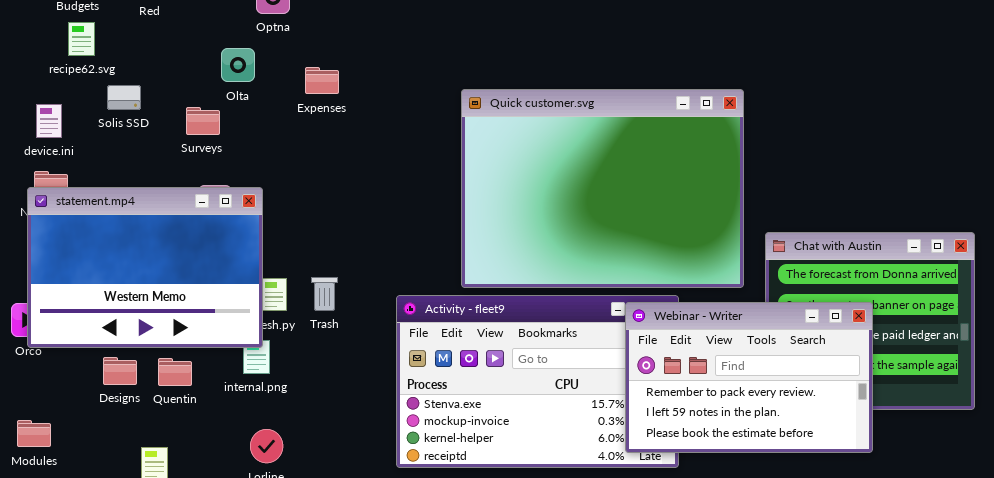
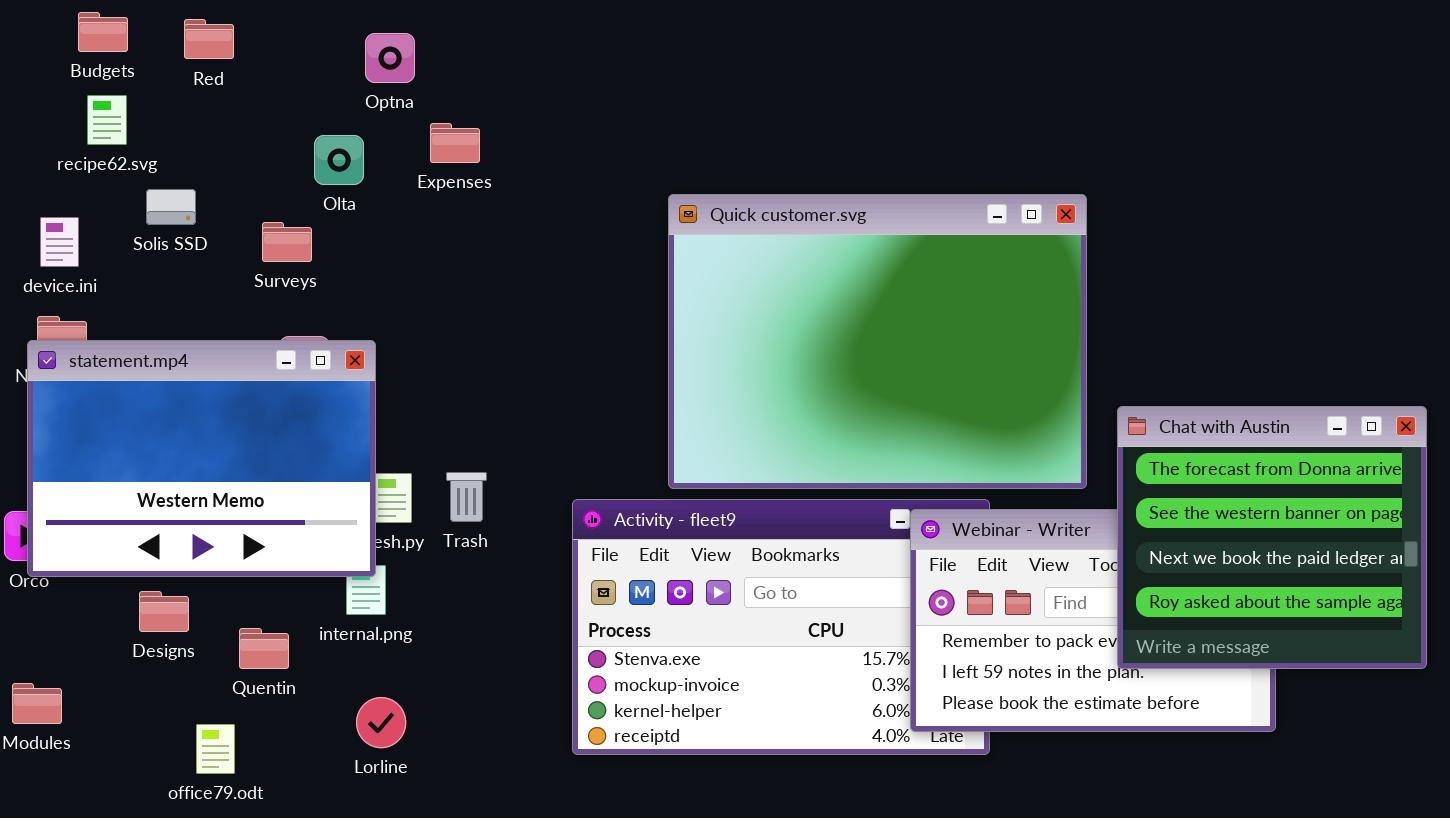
Expenses: [305,67,339,94] -> [430,123,480,163], moved
Chat with Austin: [765,232,975,410] -> [1117,406,1427,669], raised
Quentin: [158,358,192,386] -> [239,628,289,669], moved

